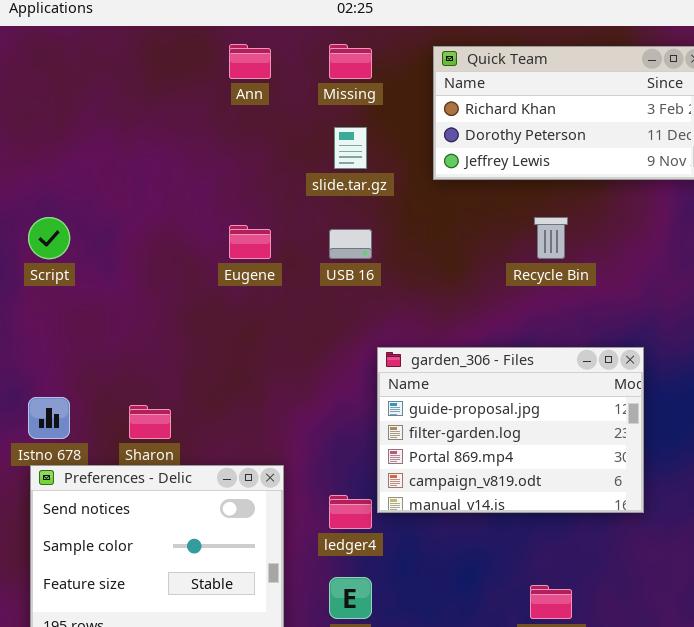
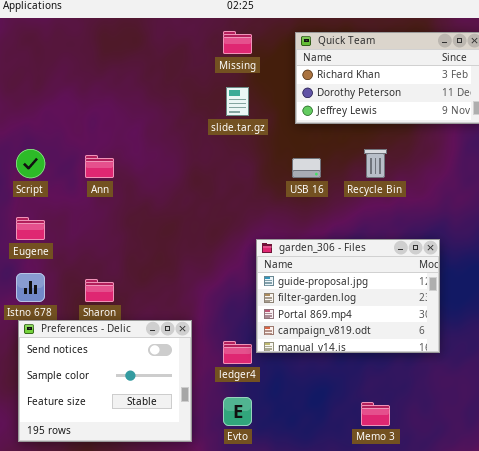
Ann: [229,44,271,79] -> [85,155,114,178], moved
Eugene: [229,225,271,259] -> [16,217,45,240], moved
USB 16: [329,229,372,259] -> [292,158,321,178], moved

